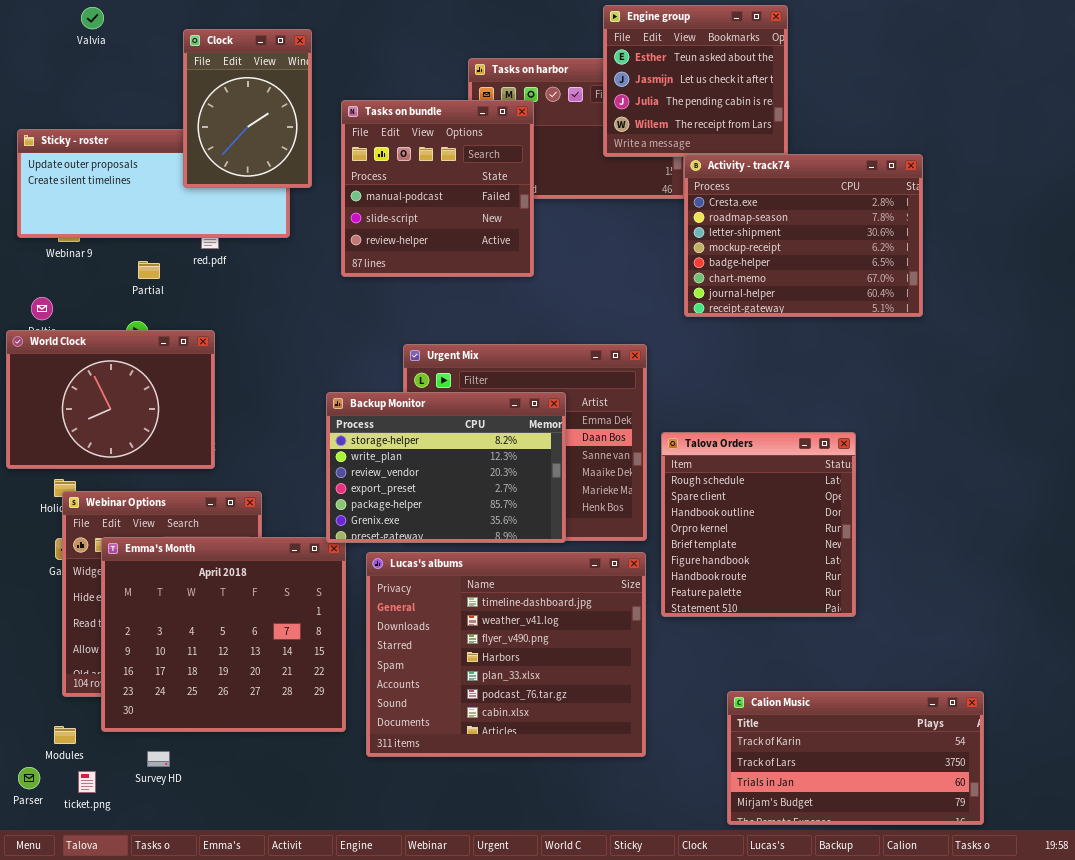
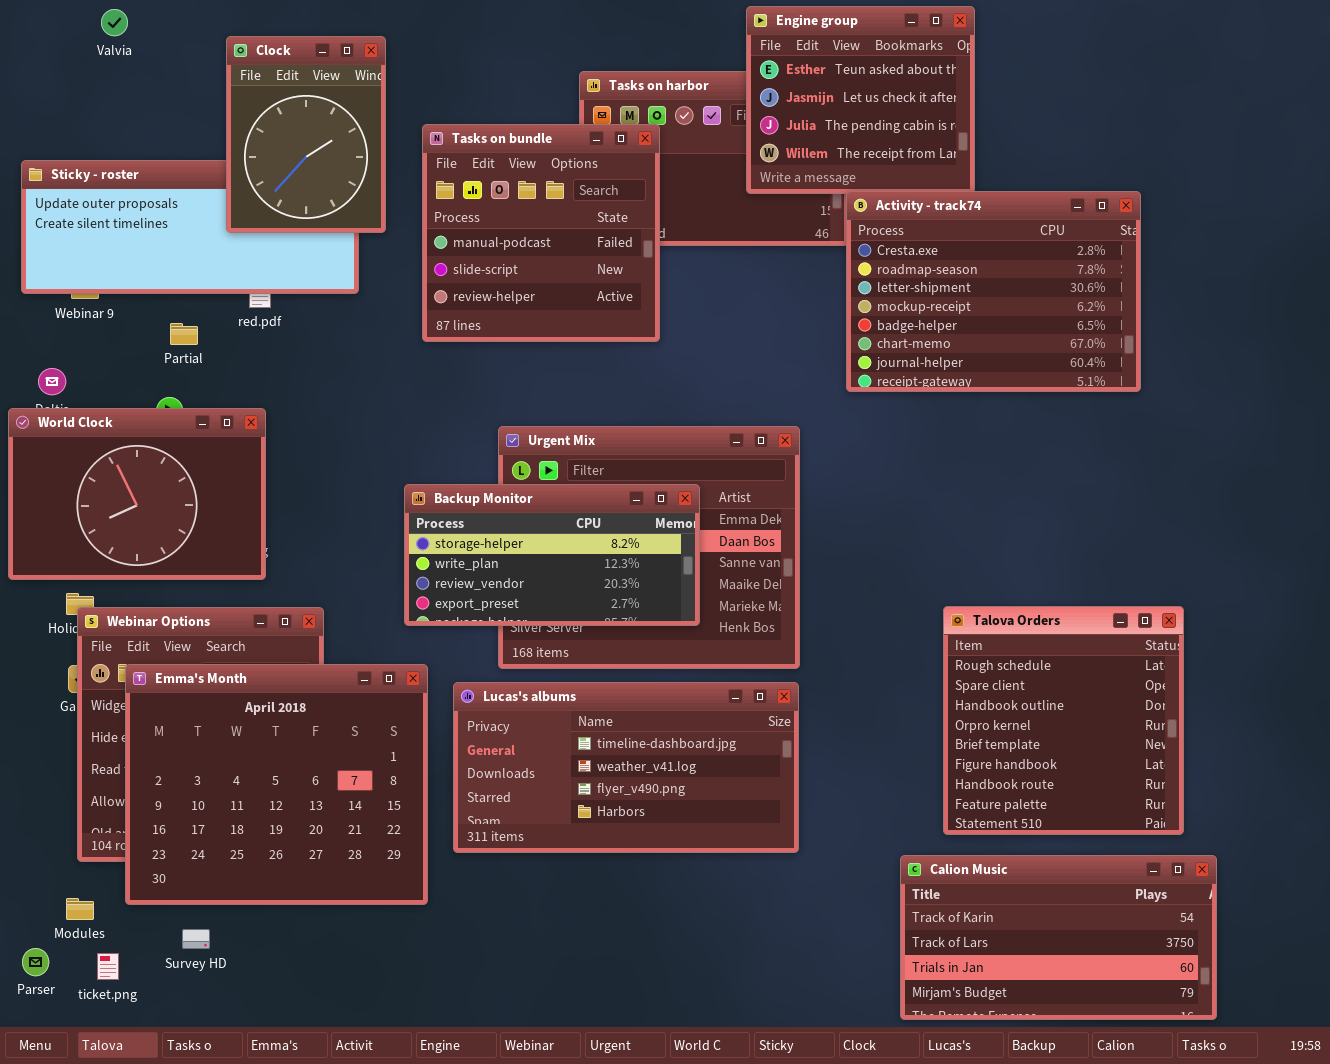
Backup Monitor: [326,392,566,543] -> [404,484,700,626], resized
Talova Orders: [661,432,856,617] -> [943,606,1184,835], moved
Lucas's albums: [366,552,646,757] -> [453,682,799,853], resized

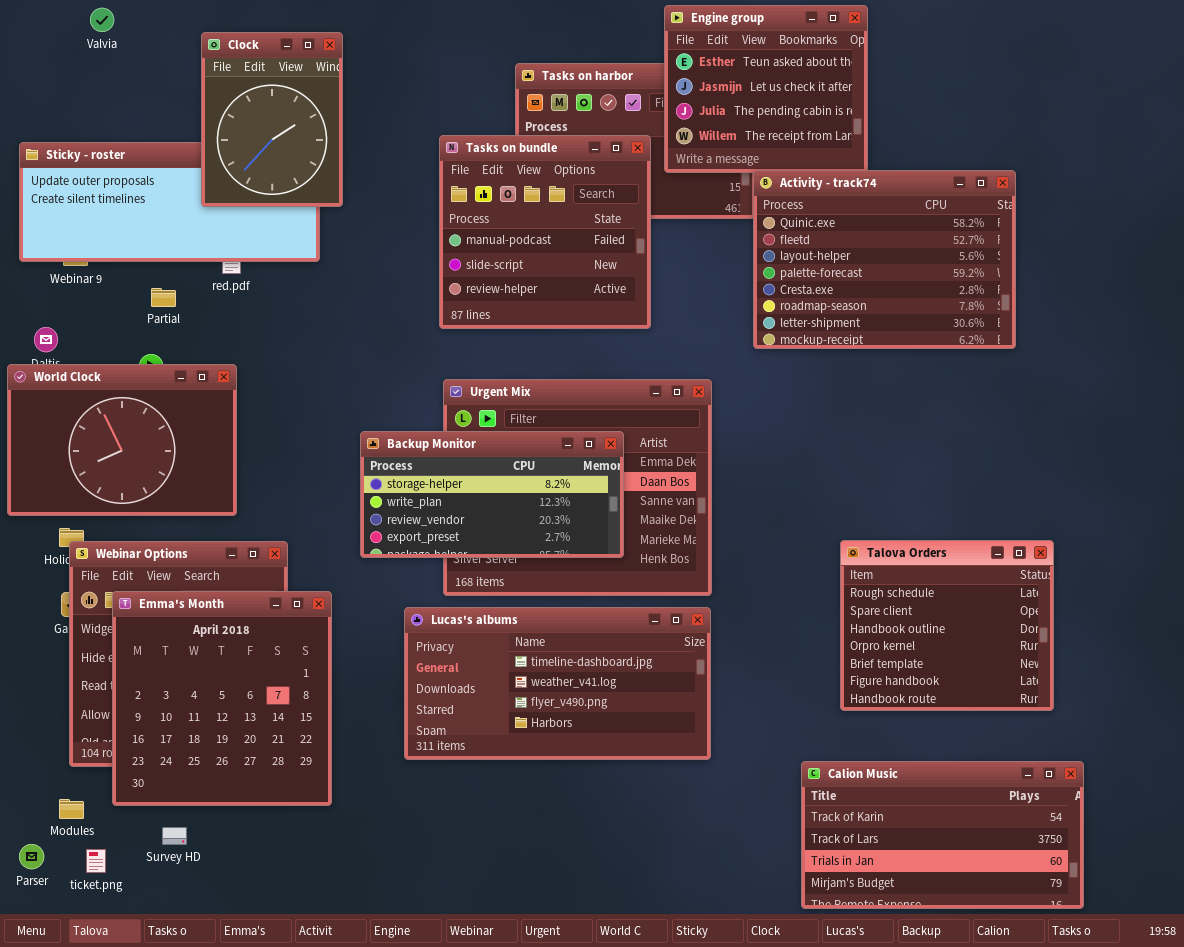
Tasks on bundle: [422,124,660,342] -> [439,135,651,329], moved
Activity - track74: [846,191,1141,392] -> [753,170,1016,349], scrolled up 4 rows
Talova Orders: [943,606,1184,835] -> [840,540,1054,711], resized
Emma's Month: [125,664,428,905] -> [112,591,332,806], resized

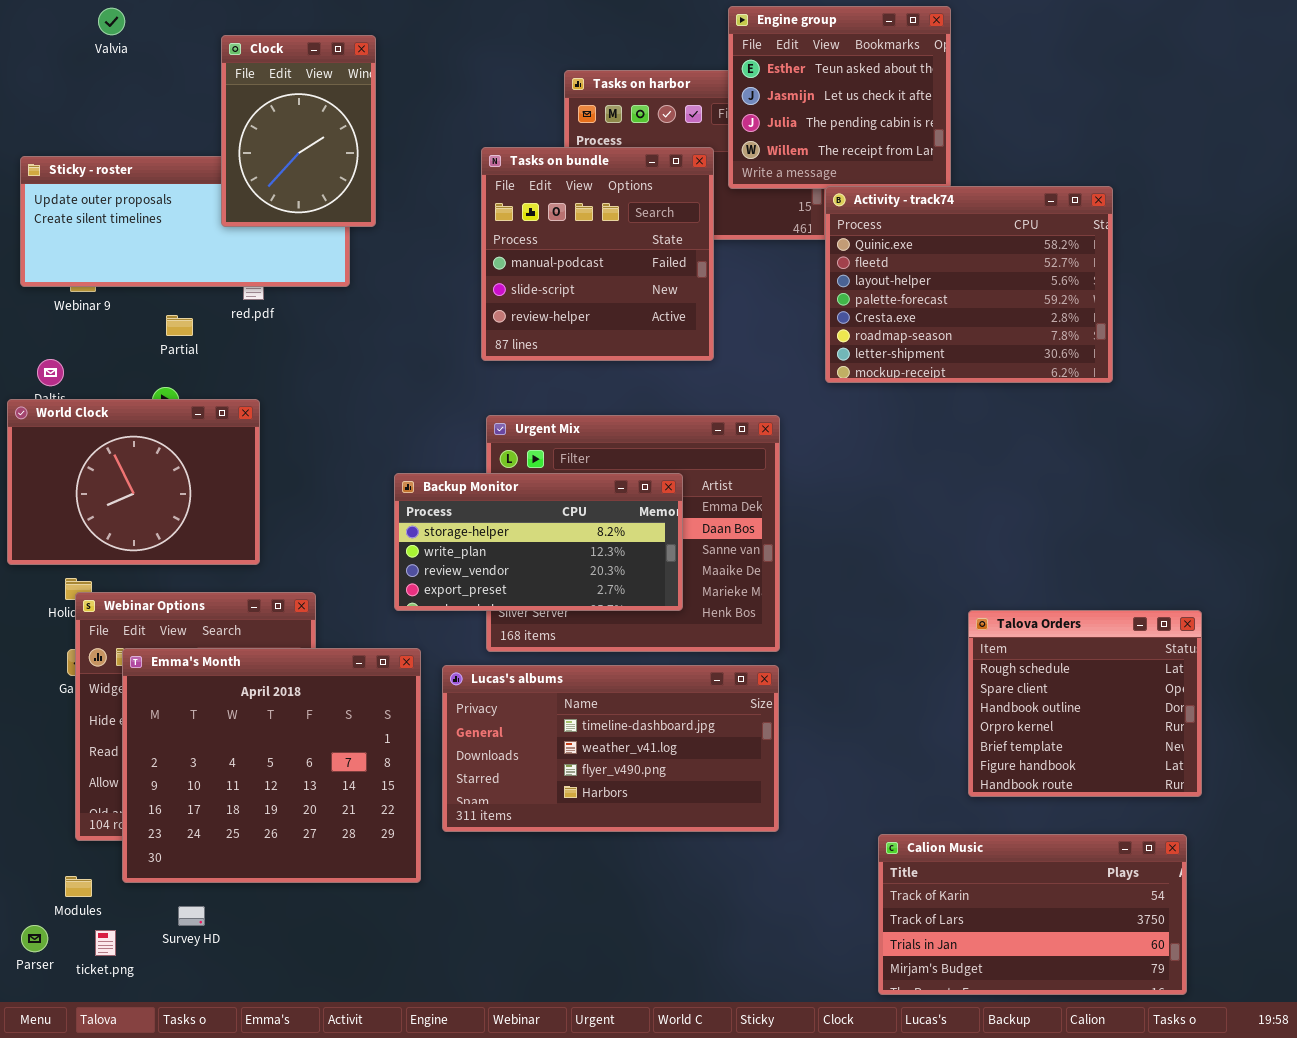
Talova Orders: [840,540,1054,711] -> [968,610,1202,797], moved
Emma's Month: [112,591,332,806] -> [122,648,421,883], resized

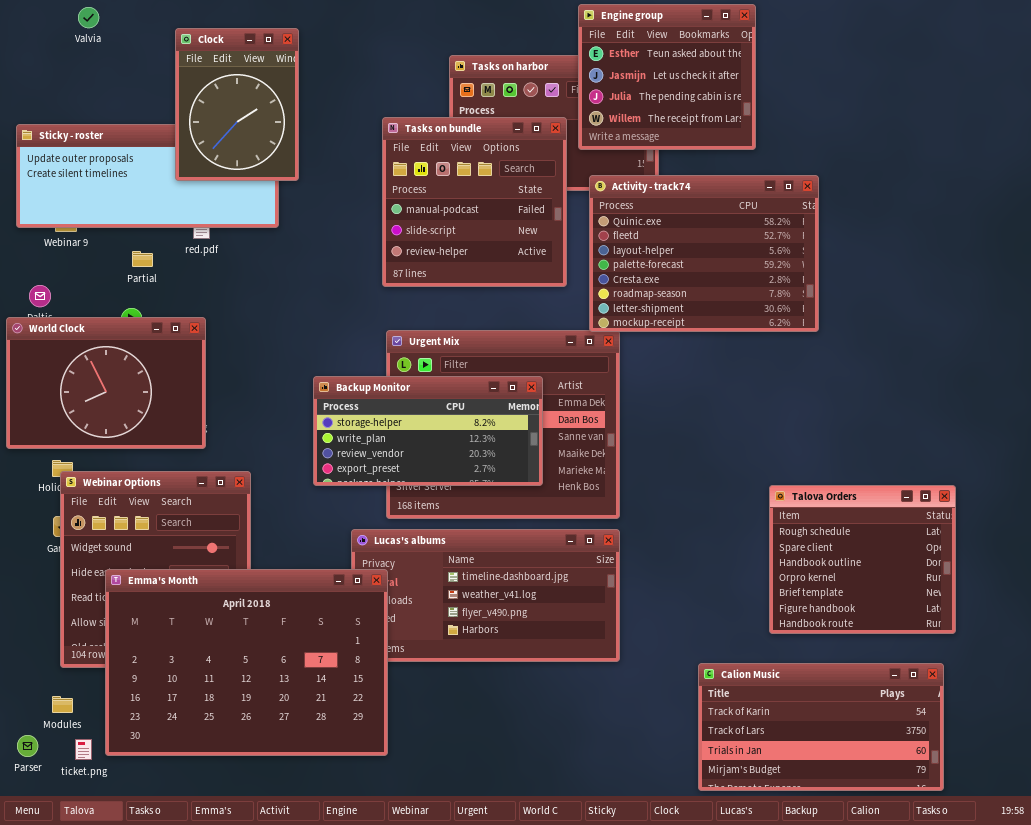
Activity - track74: [825,186,1113,383] -> [589,175,819,332], moved
Emma's Month: [122,648,421,883] -> [105,569,388,756], moved, resized

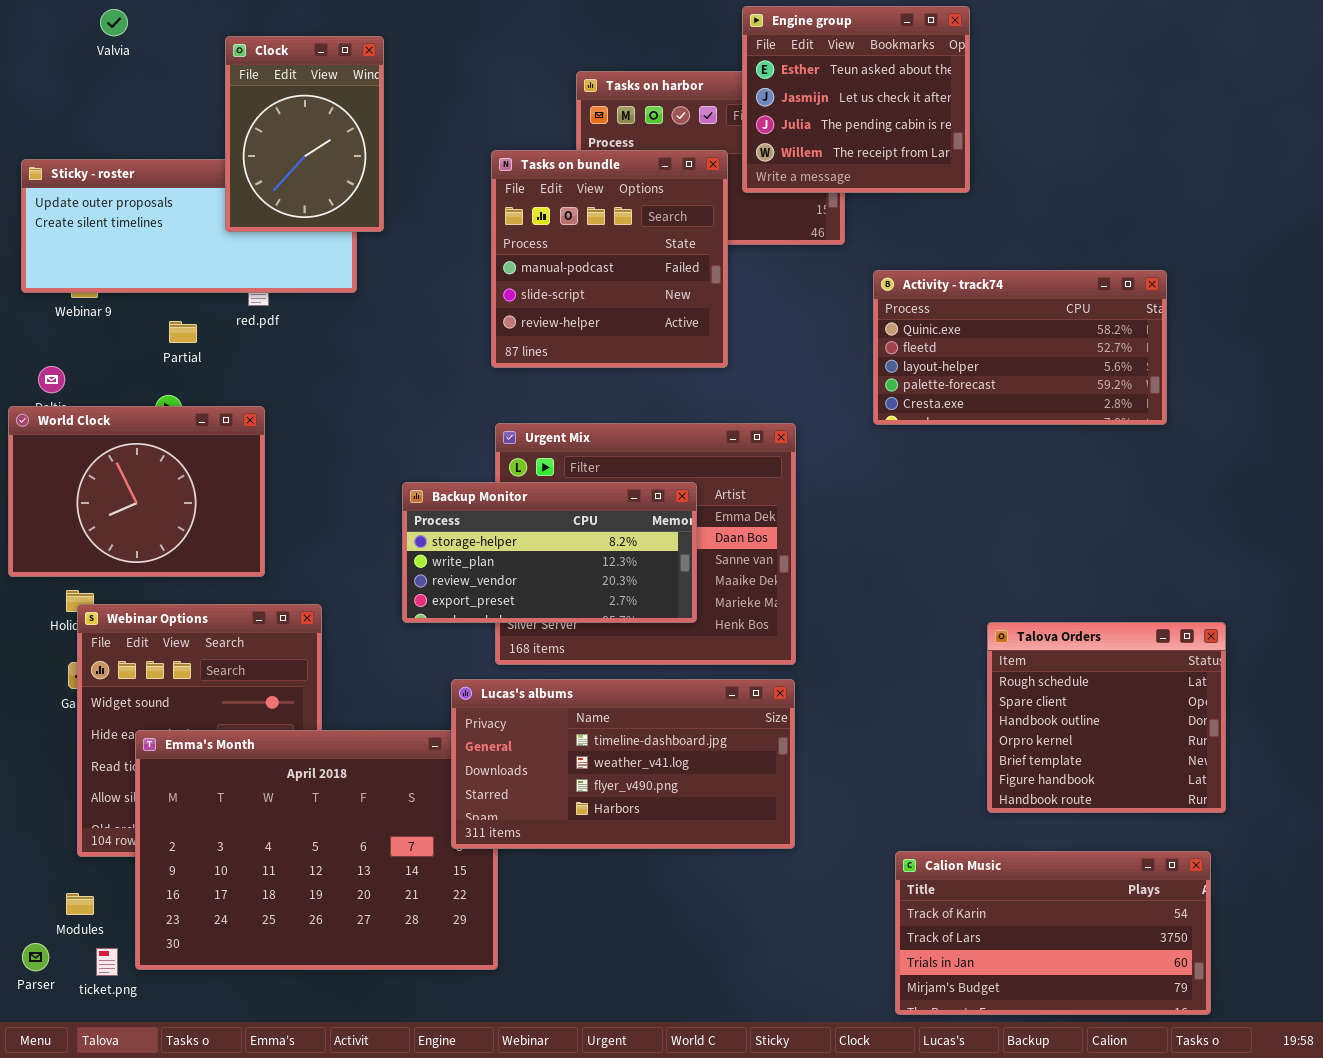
Activity - track74: [589,175,819,332] -> [873,270,1167,425], moved, resized
Lucas's albums: [351,529,620,662] -> [451,679,795,849], raised

